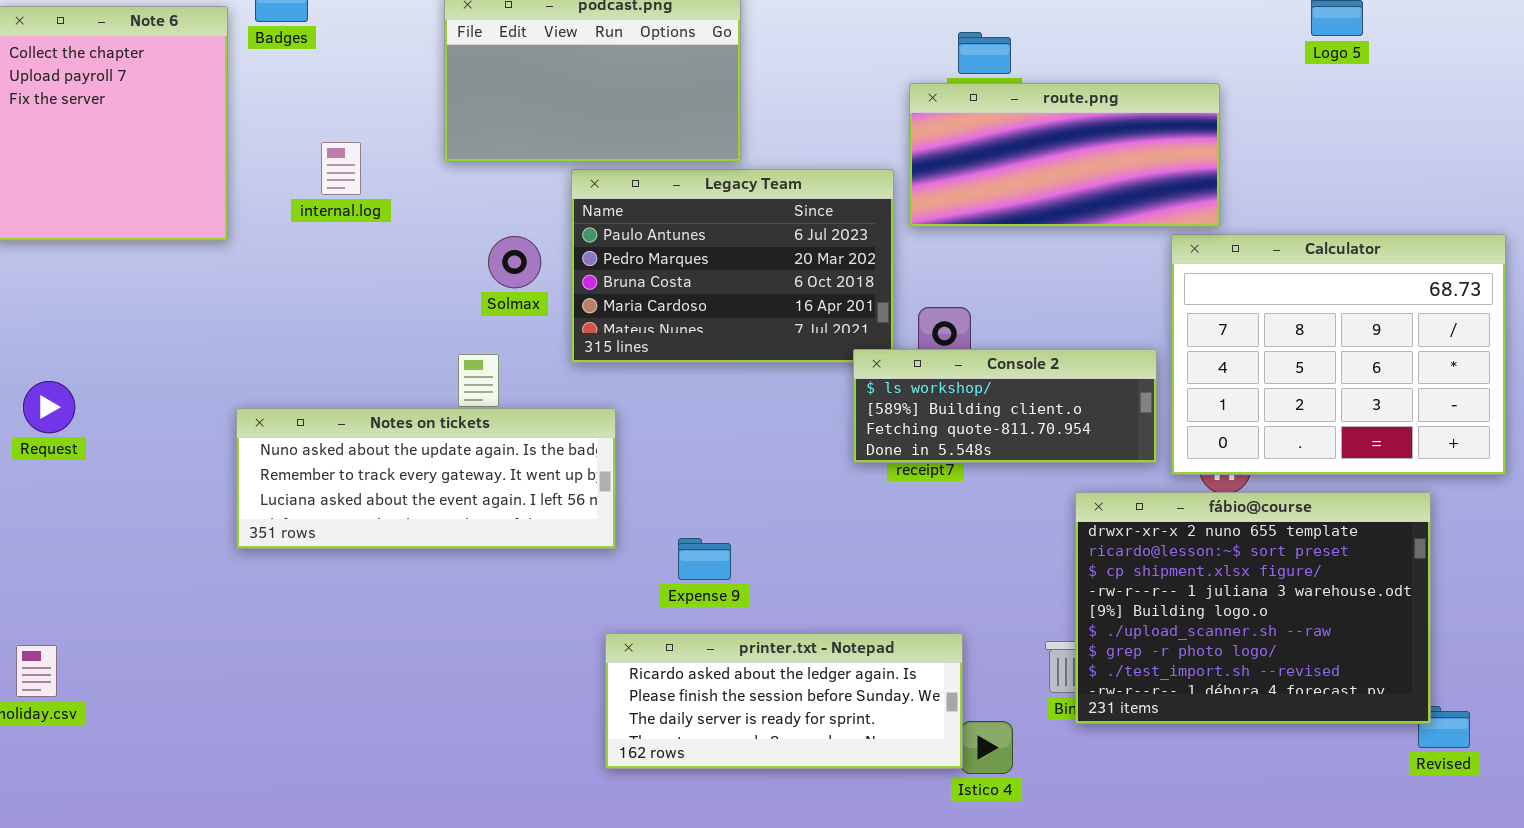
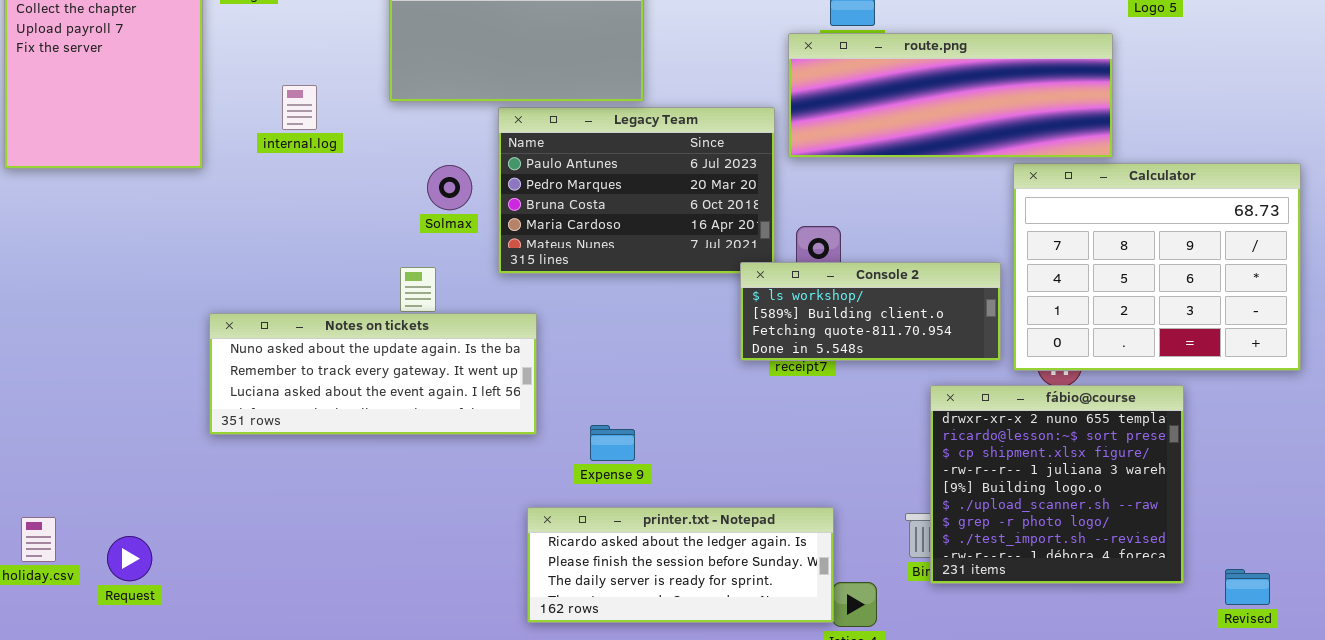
route.png: [909,83,1220,227] -> [788,33,1113,158], resized
Request: [23,381,75,433] -> [107,536,152,581], moved
fábio@course: [1075,492,1431,724] -> [930,385,1184,584], resized

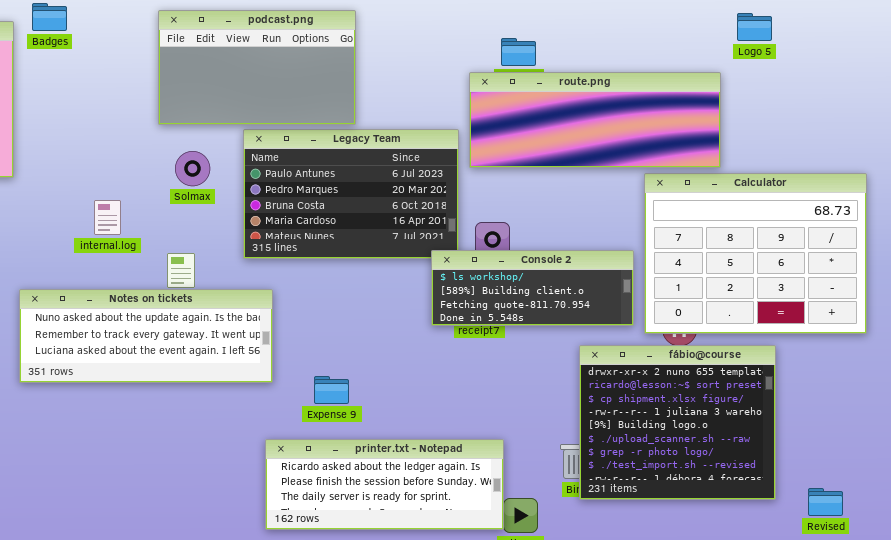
internal.log: [282,85,317,130] -> [94,200,121,235], moved
Solmax: [427,165,472,210] -> [175,151,210,186], moved

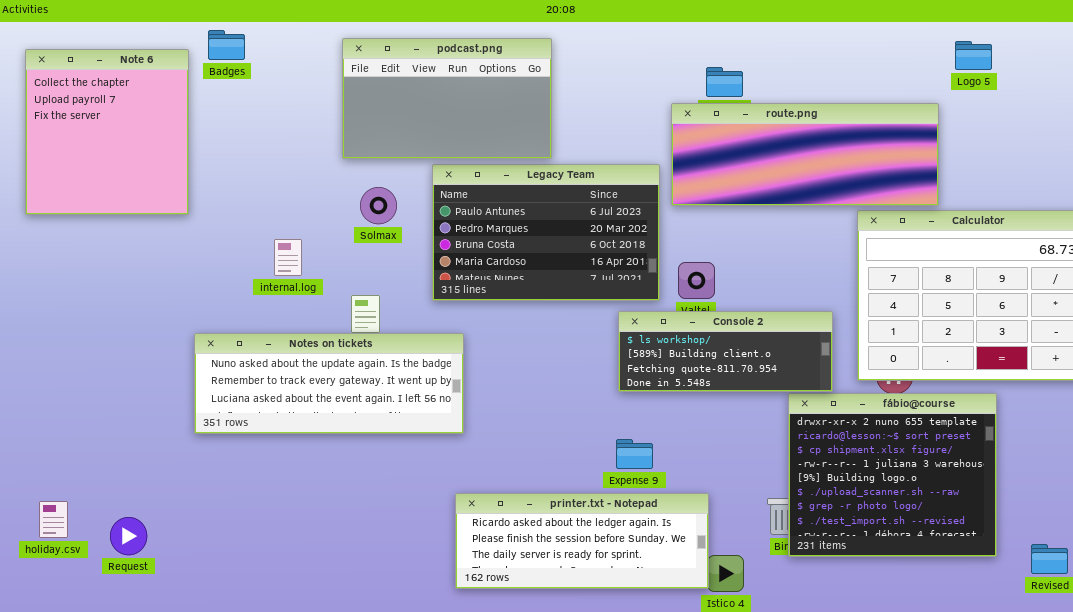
Console 2: [431,250,634,326] -> [618,311,833,392], moved
Expense 9: [314,376,349,404] -> [616,439,653,469], moved

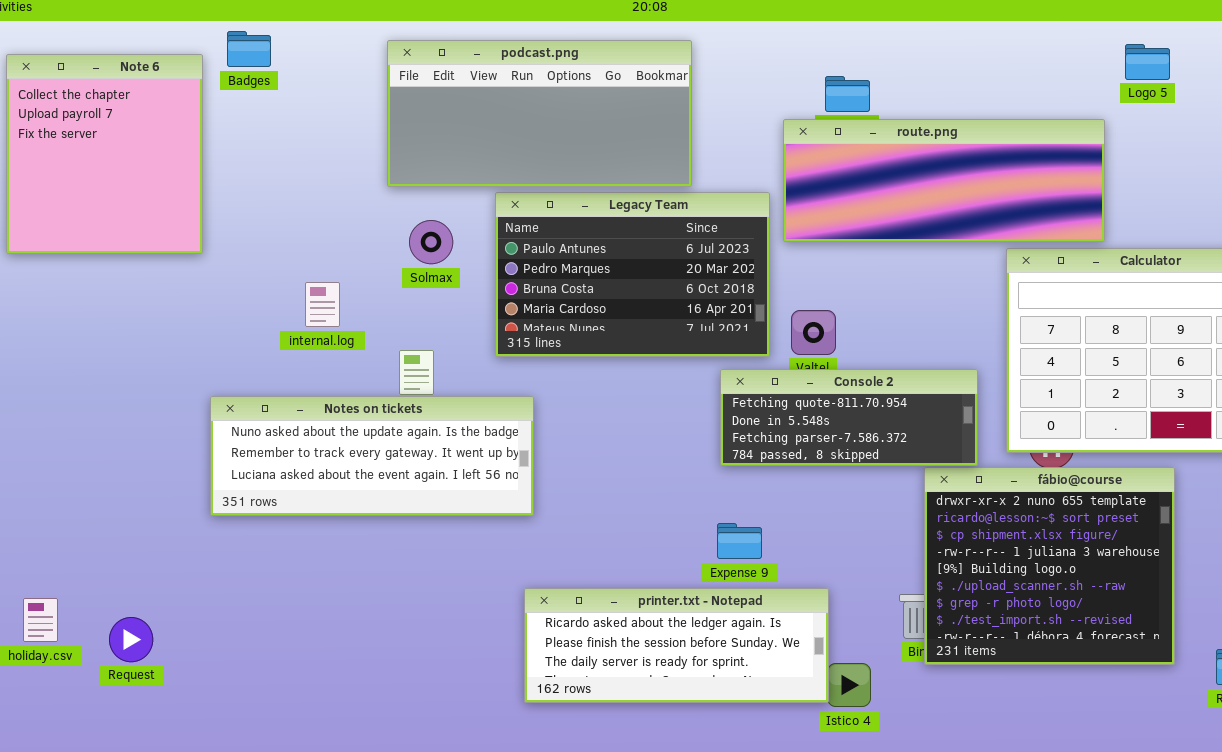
podcast.png: [342,38,552,159] -> [387,40,692,187], resized
Console 2: [618,311,833,392] -> [720,369,978,466], scrolled down 2 rows

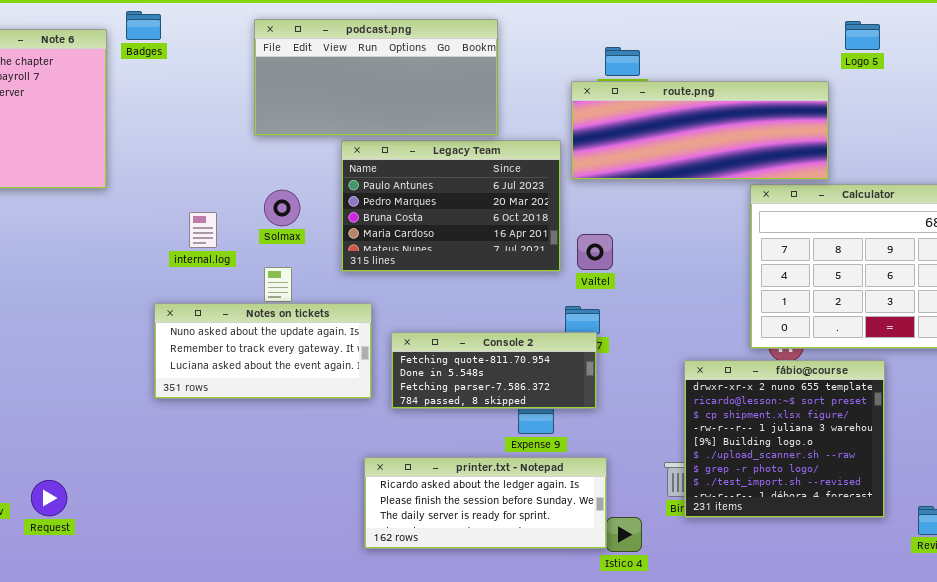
Solmax: [409,220,453,264] -> [264,190,300,226], moved
Console 2: [720,369,978,466] -> [391,332,597,409], moved
Notes on tickets: [210,396,534,516] -> [154,303,372,399], resized

